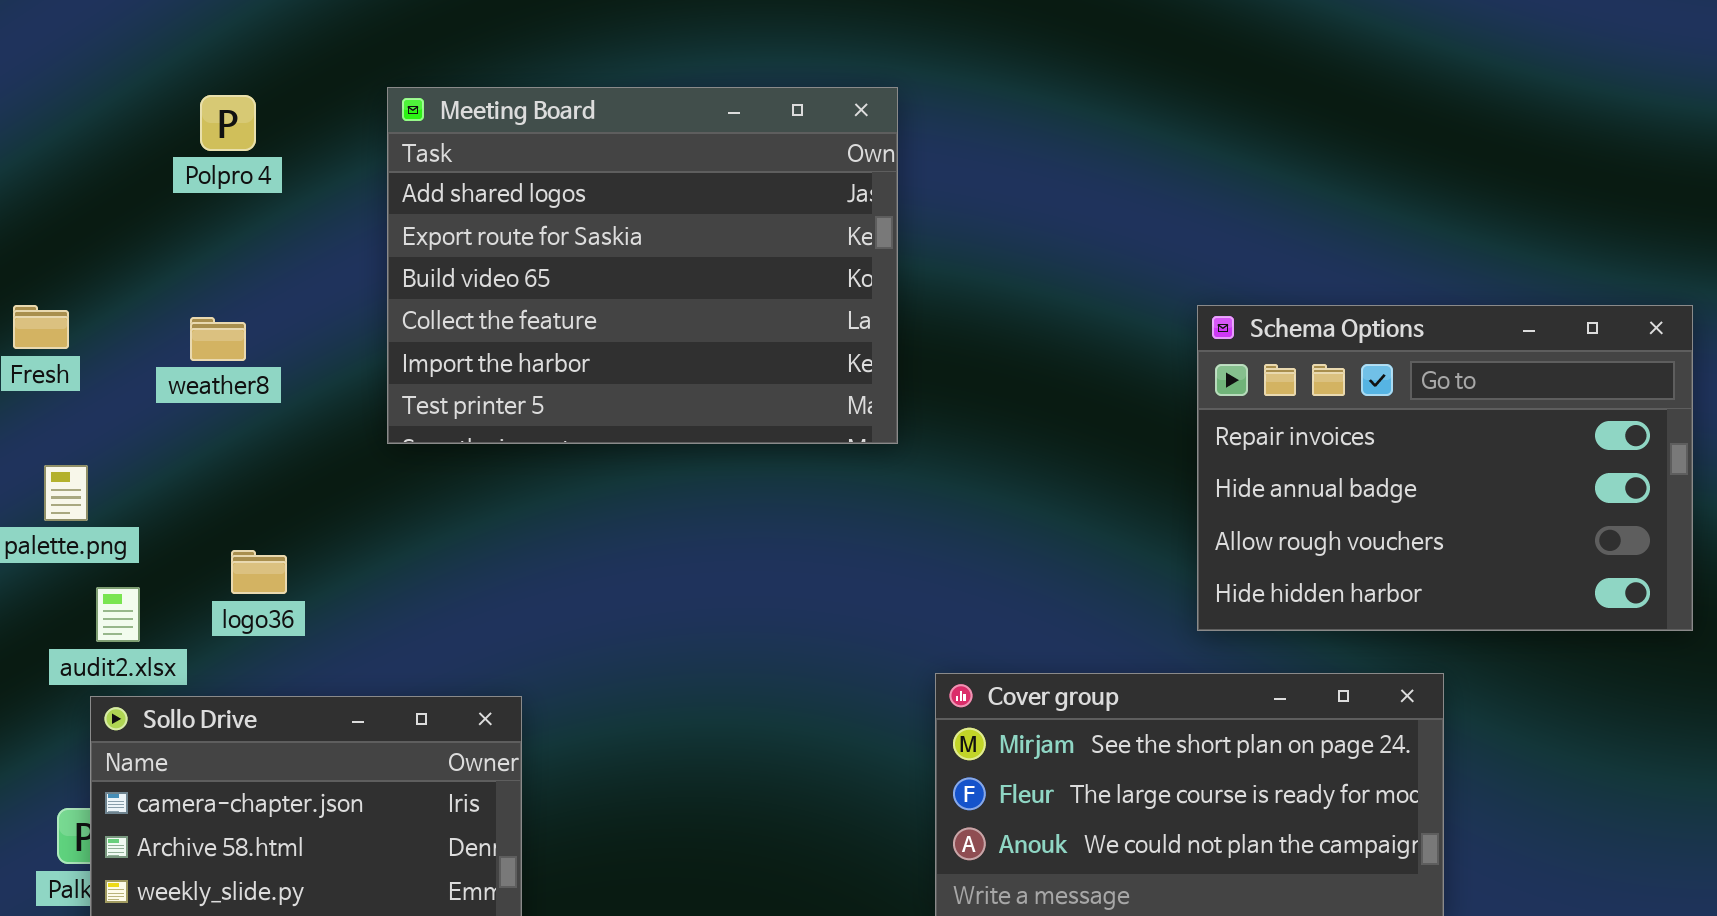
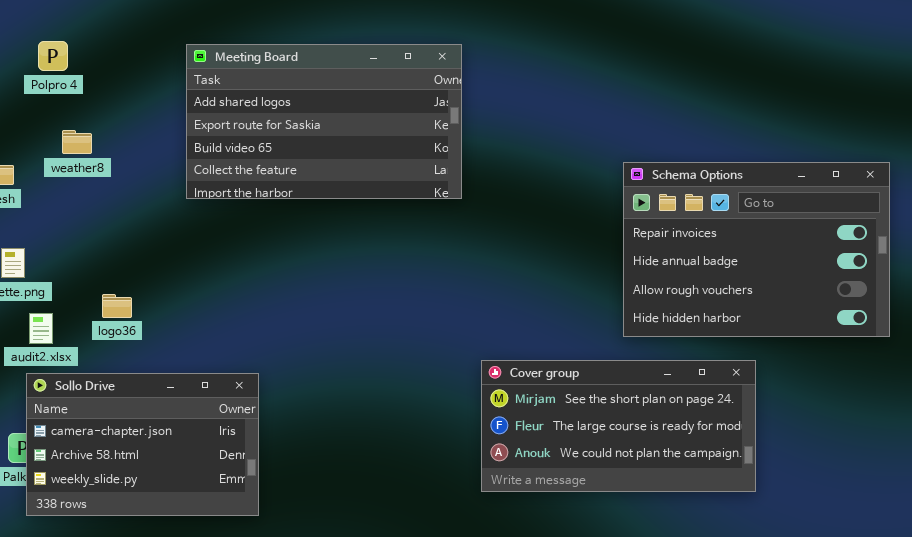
Meeting Board: [387,87,898,444] -> [186,44,462,199], resized
Polpro 4: [200,95,256,151] -> [38,41,68,71], moved
weather8: [190,317,246,361] -> [62,130,92,154], moved

